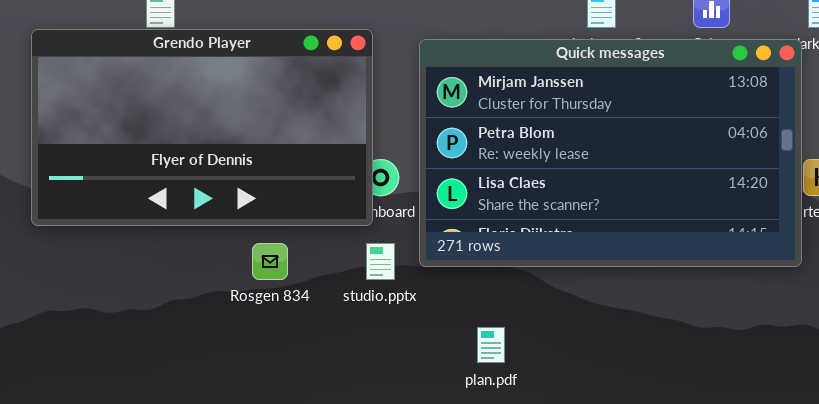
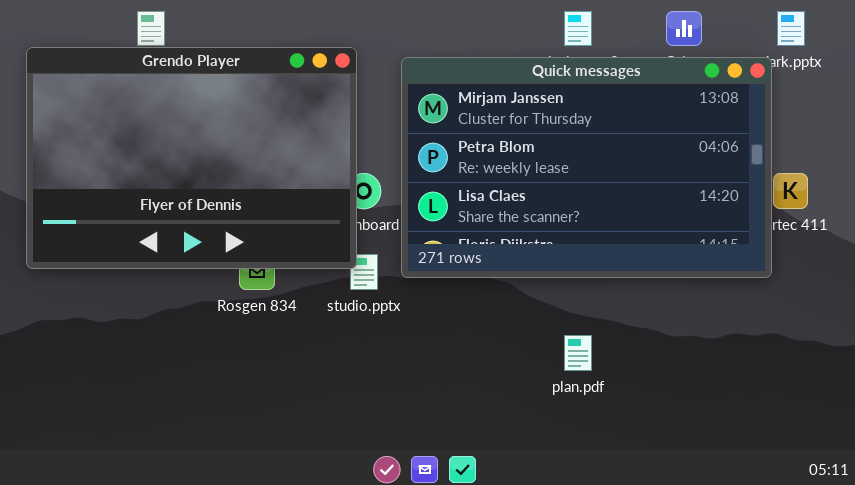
Grendo Player: [31,29,373,226] -> [26,47,357,269], resized
plan.pdf: [477,327,505,363] -> [564,335,592,371], moved

